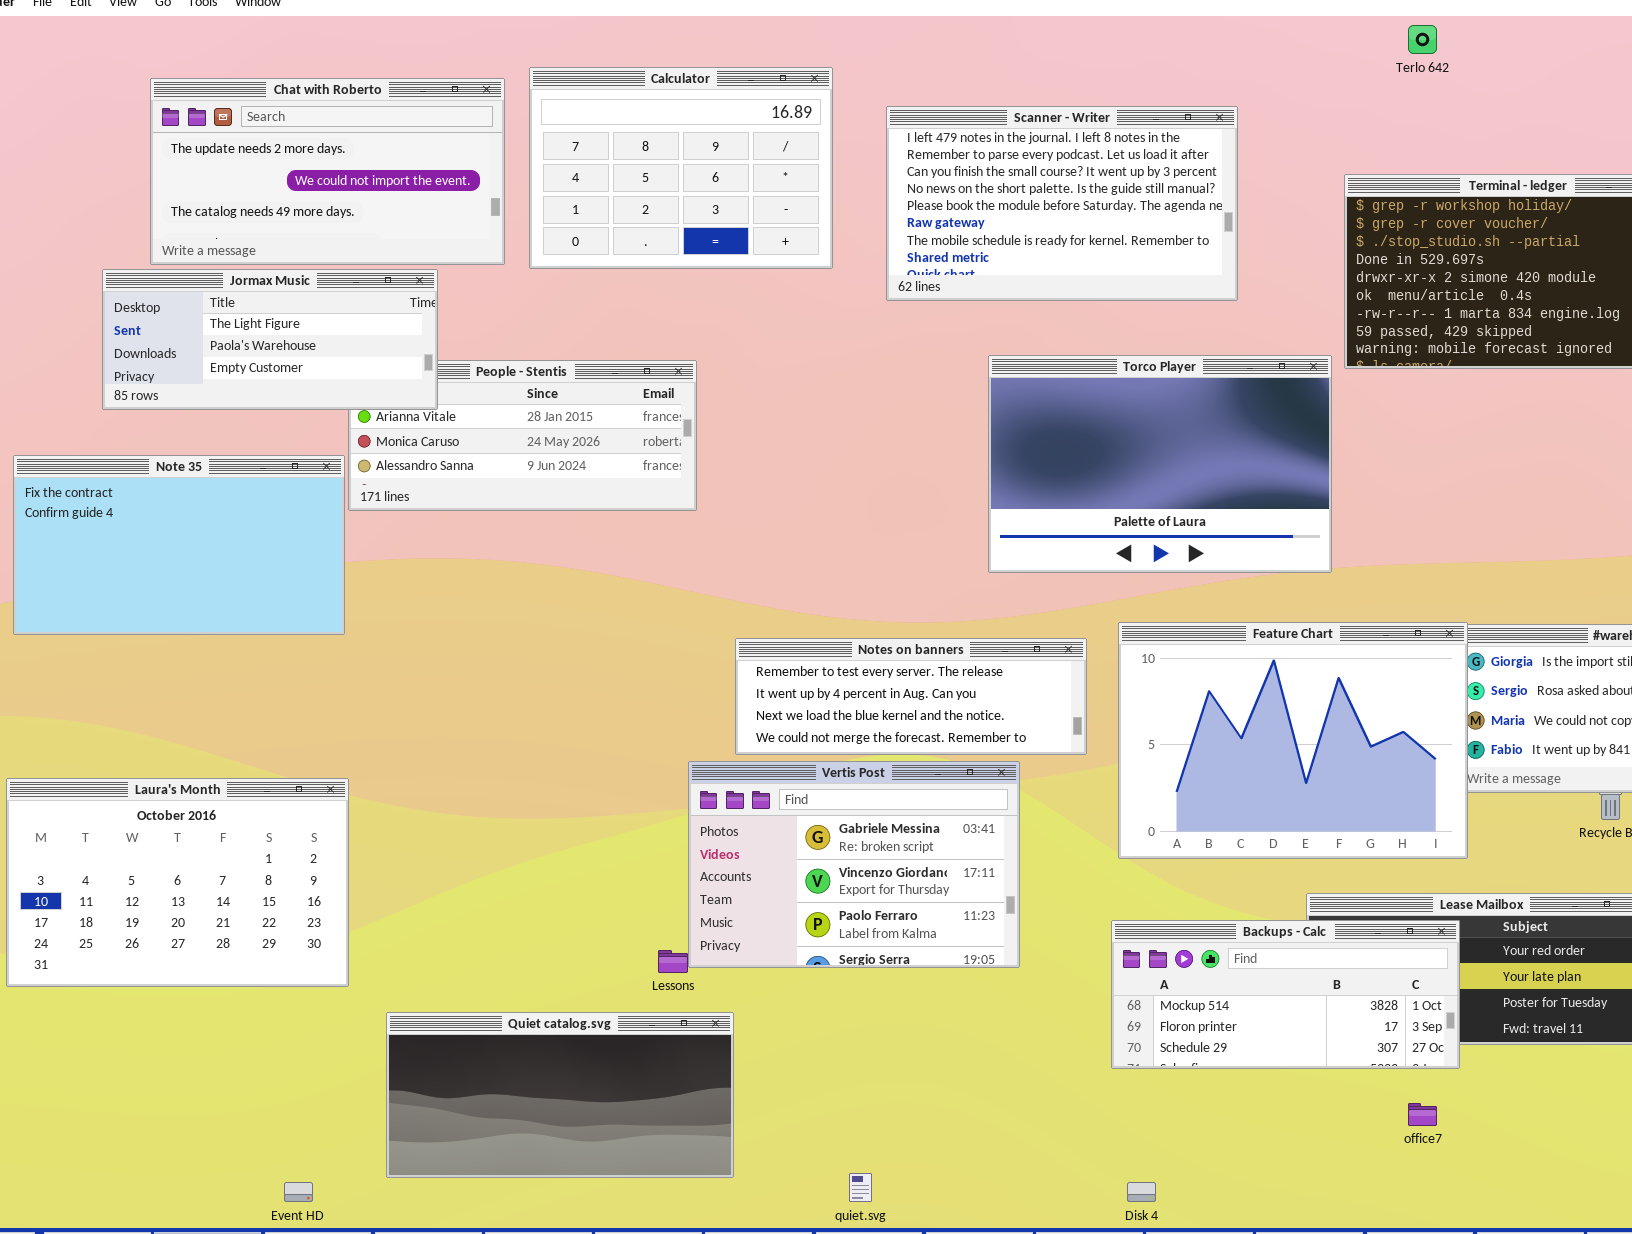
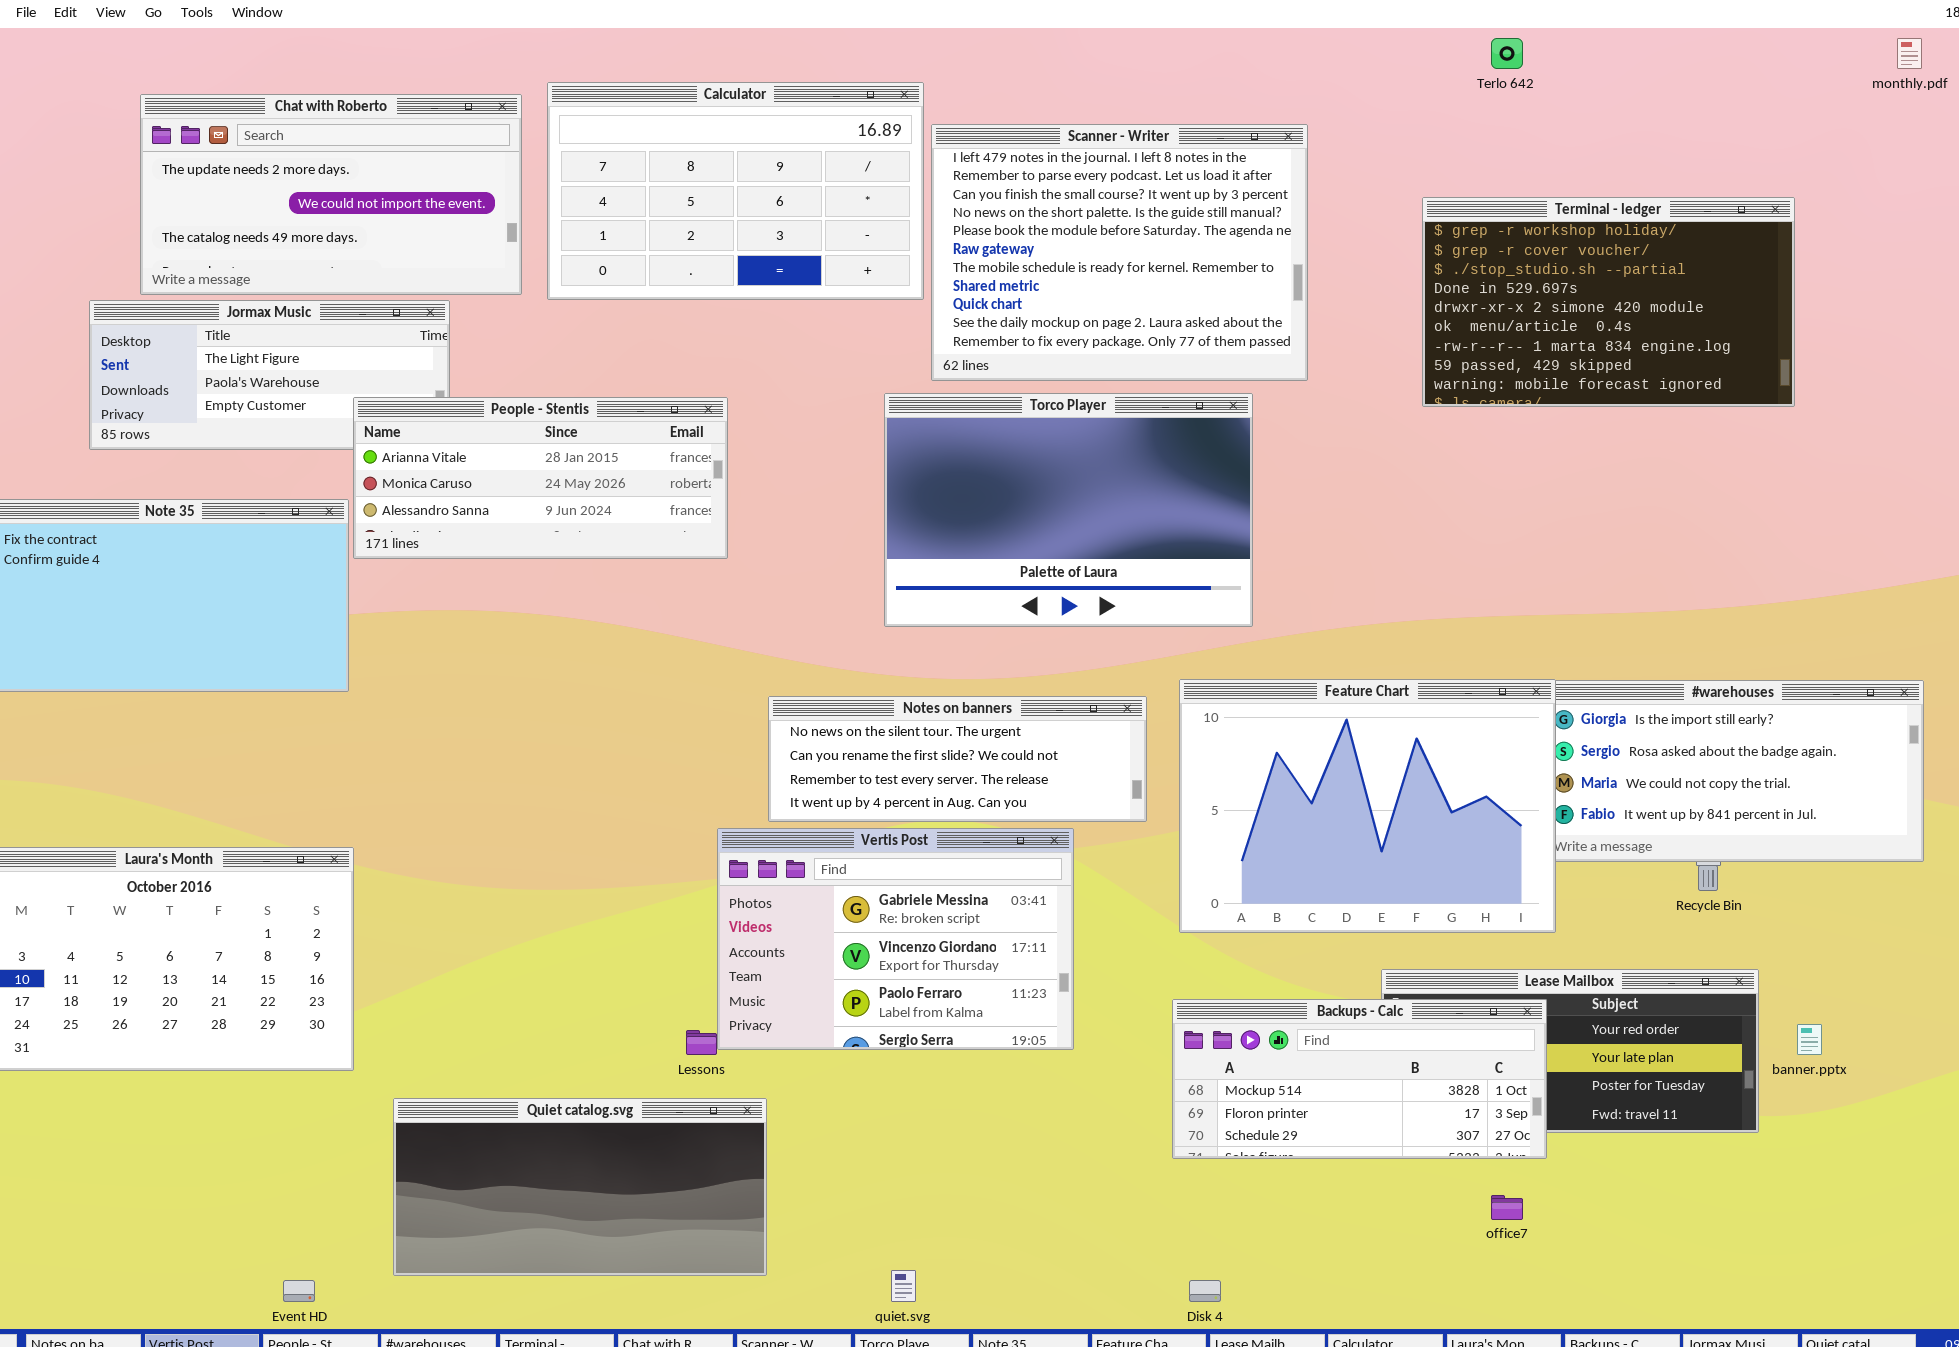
Calculator: [529,67,833,269] -> [547,82,924,300], resized
Scanner - Writer: [886,106,1238,301] -> [931,124,1308,381], resized
Torco Player: [988,355,1332,573] -> [884,393,1253,627], moved
People - Stentis: [348,360,697,511] -> [353,397,728,559], raised
Notes on banners: [735,638,1087,755] -> [768,696,1147,822], scrolled up 2 rows

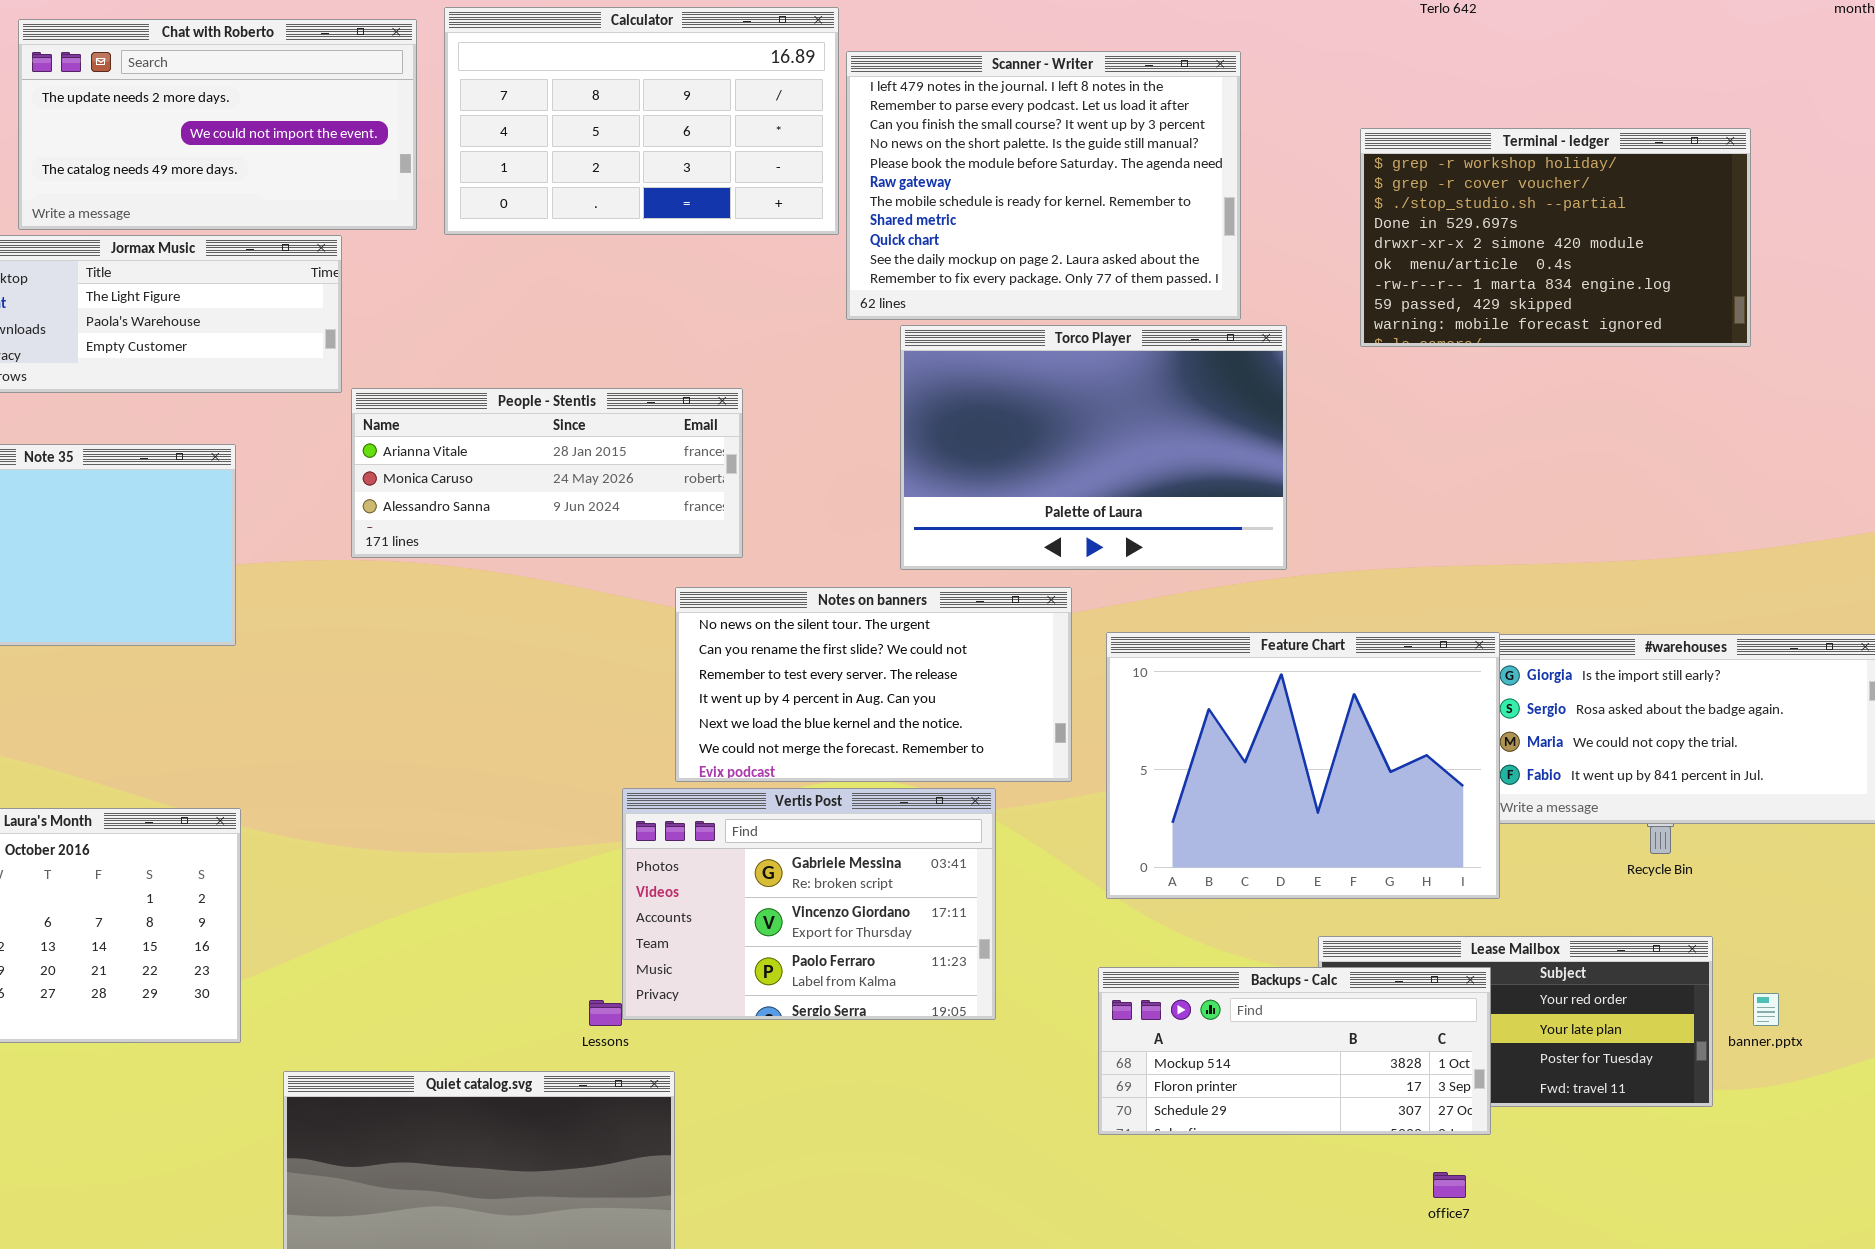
Torco Player: [884,393,1253,627] -> [900,325,1287,570], moved
People - Stentis: [353,397,728,559] -> [351,388,743,558], moved
Notes on banners: [768,696,1147,822] -> [675,587,1072,782], resized

